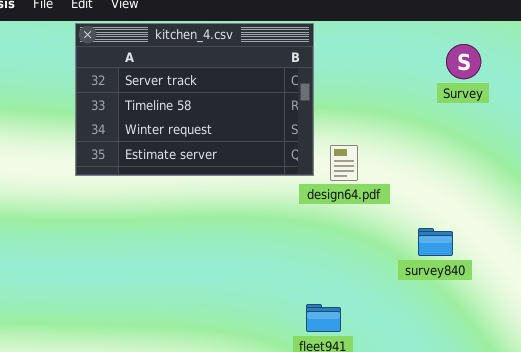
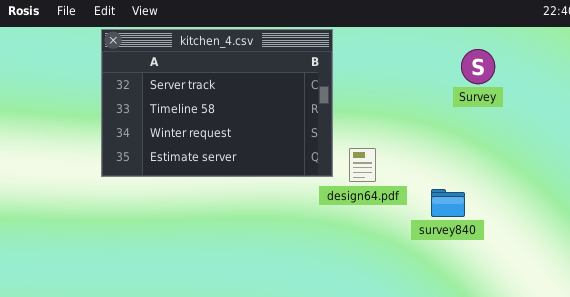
survey840: [418,228,453,256] -> [431,189,465,217], moved

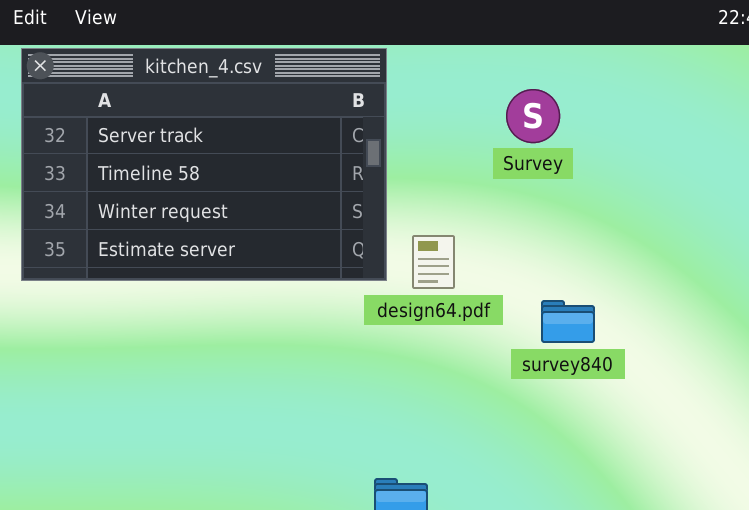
Survey: [461,49,495,84] -> [506,89,560,143], moved

